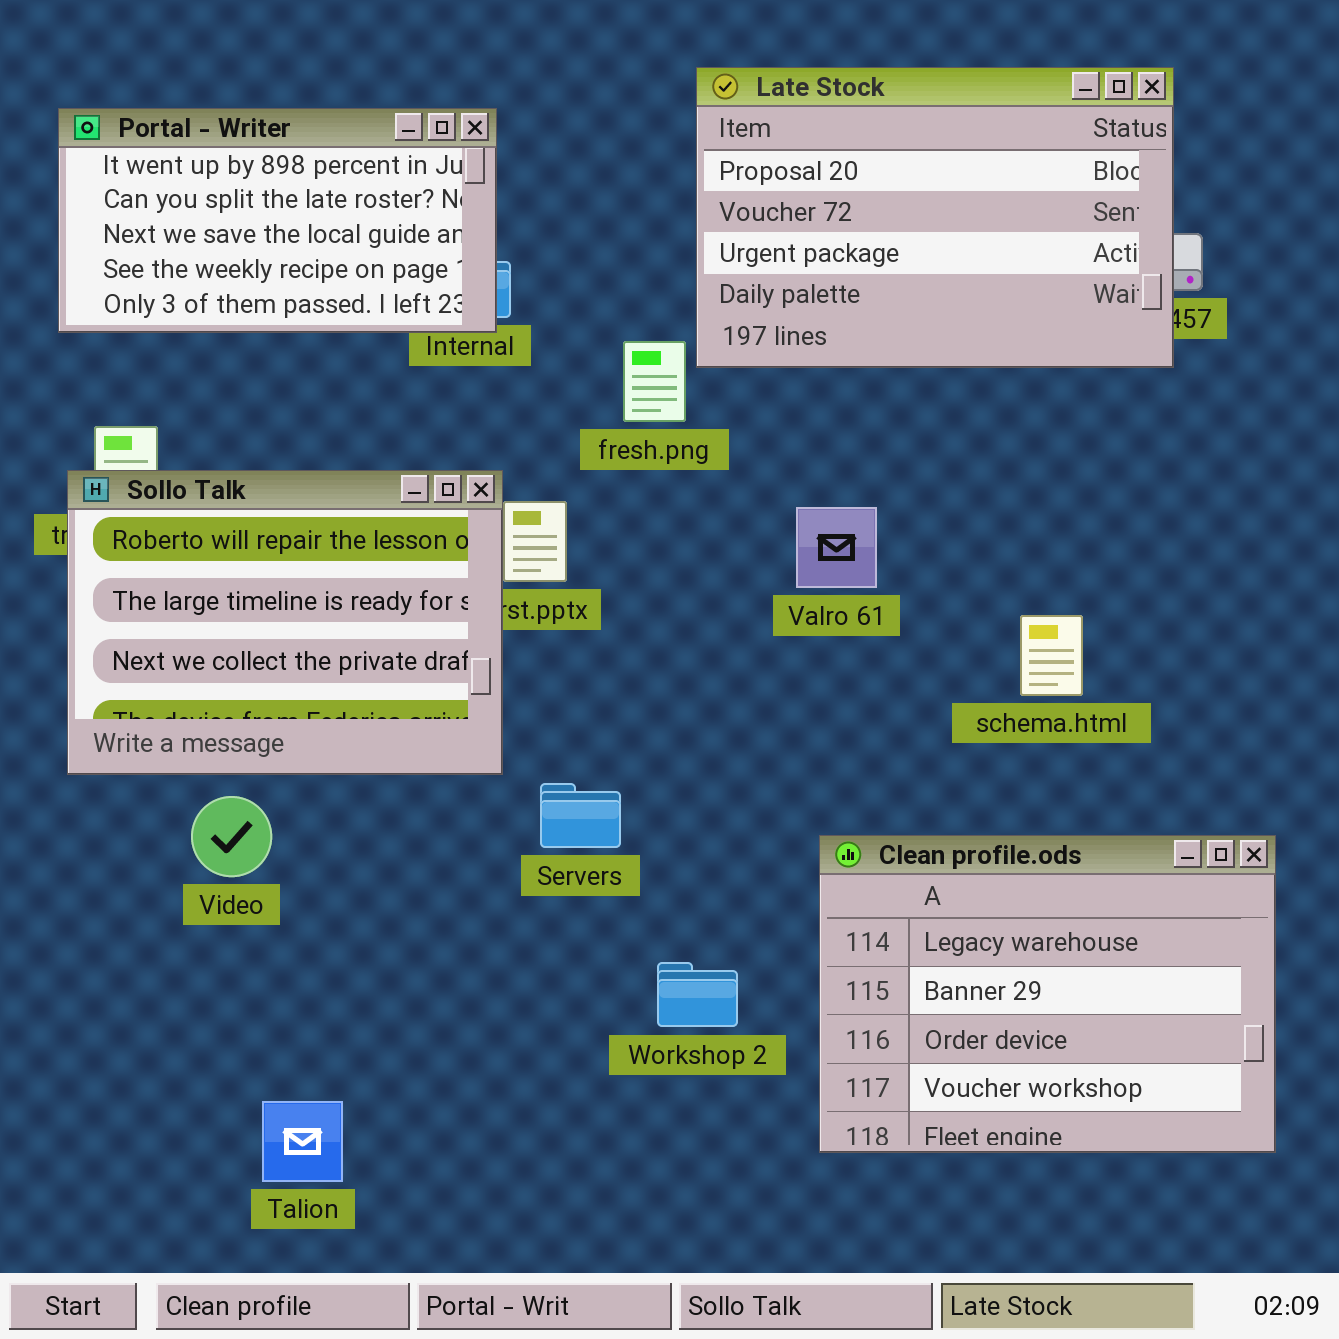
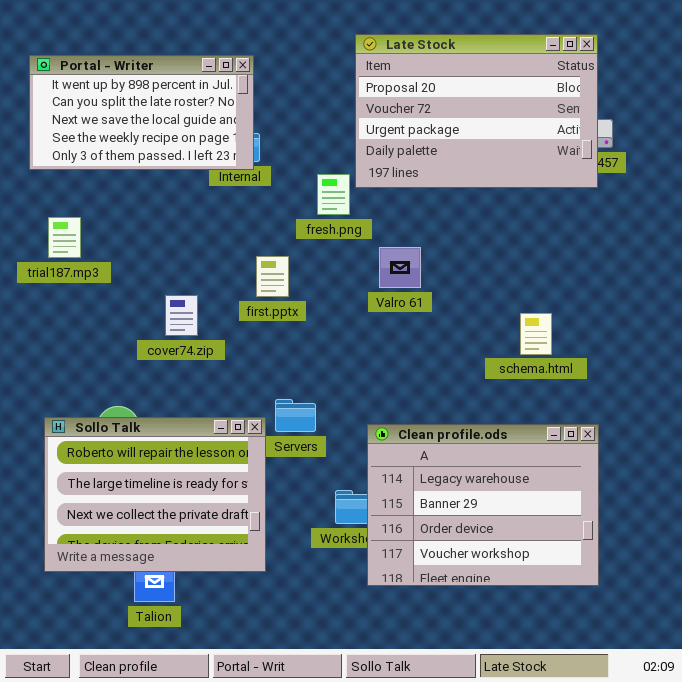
Sollo Talk: [67,470,503,775] -> [44,417,266,572], moved
Valro 61: [796,507,877,588] -> [379,247,421,288], moved
Clean profile.ods: [819,835,1276,1153] -> [367,424,599,586], moved

